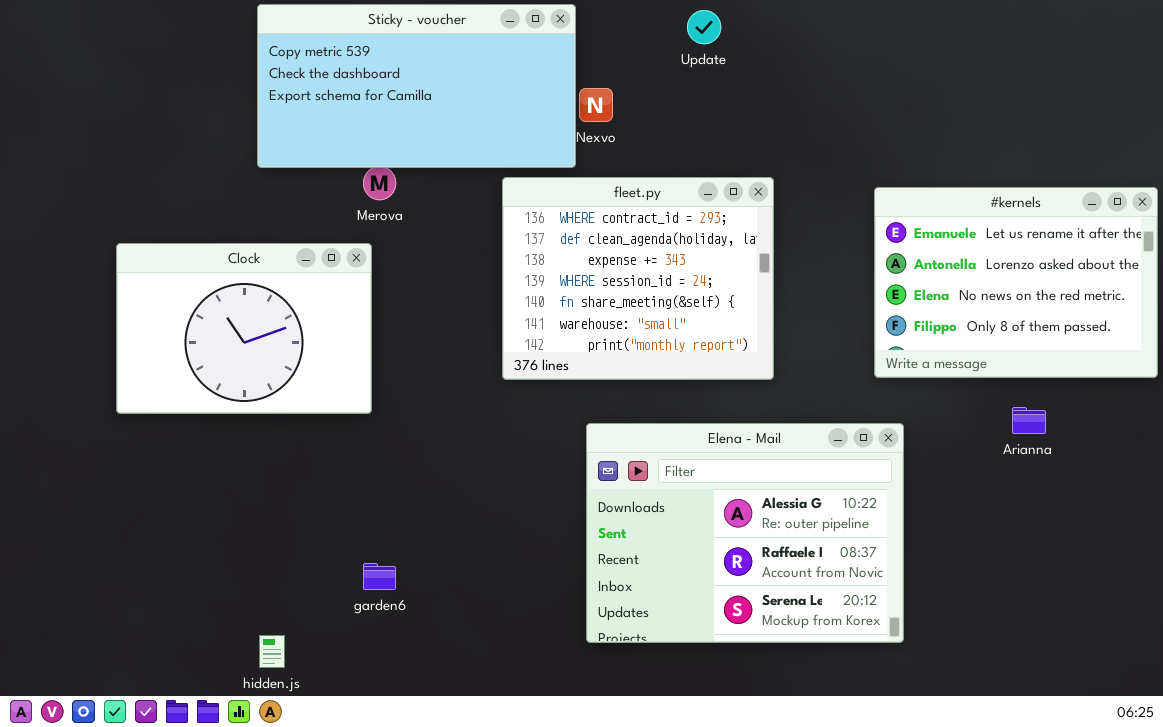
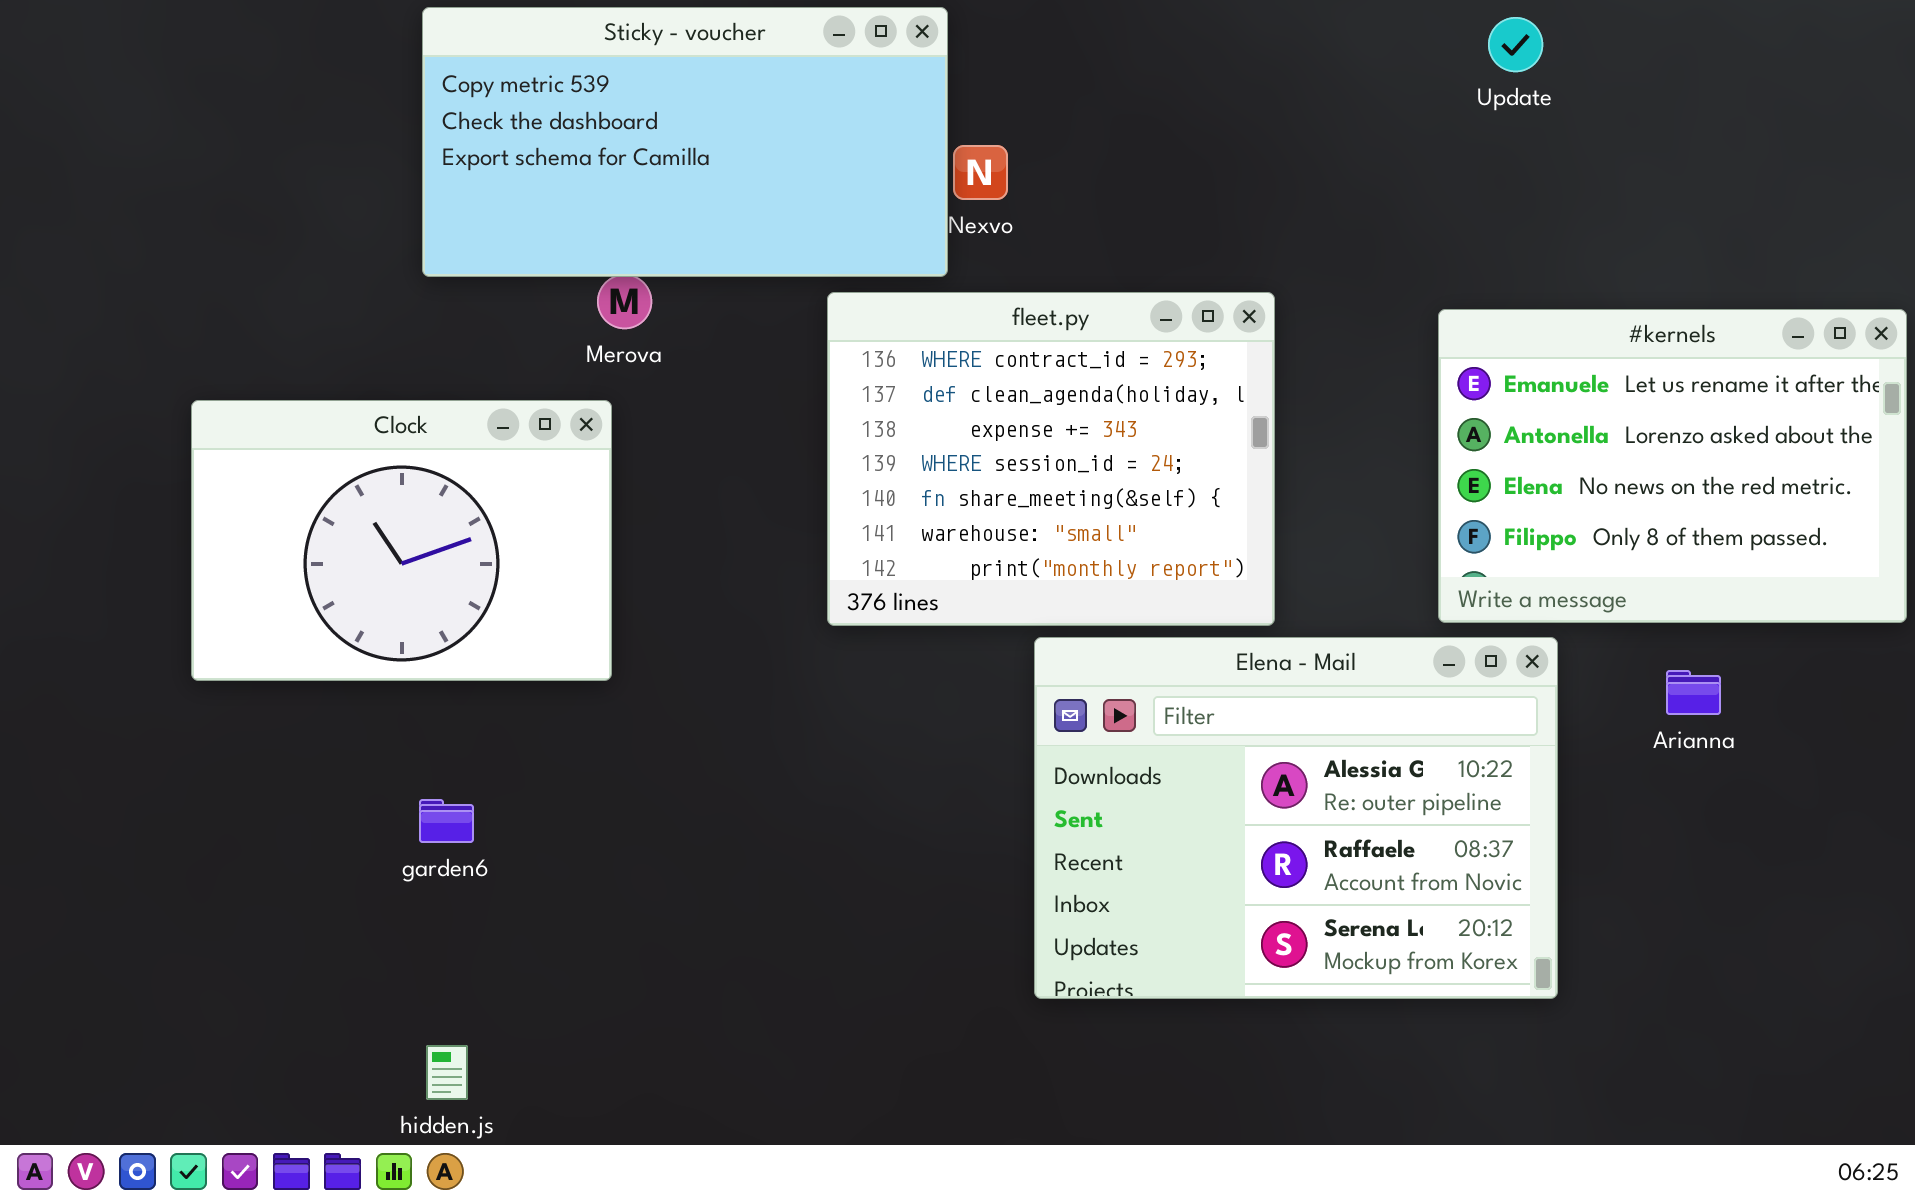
Update: [687,10,721,44] -> [1488,17,1543,72], moved
Elena - Mail: [586,423,904,643] -> [1034,637,1558,999], moved
garden6: [363,563,396,590] -> [419,799,474,843], moved

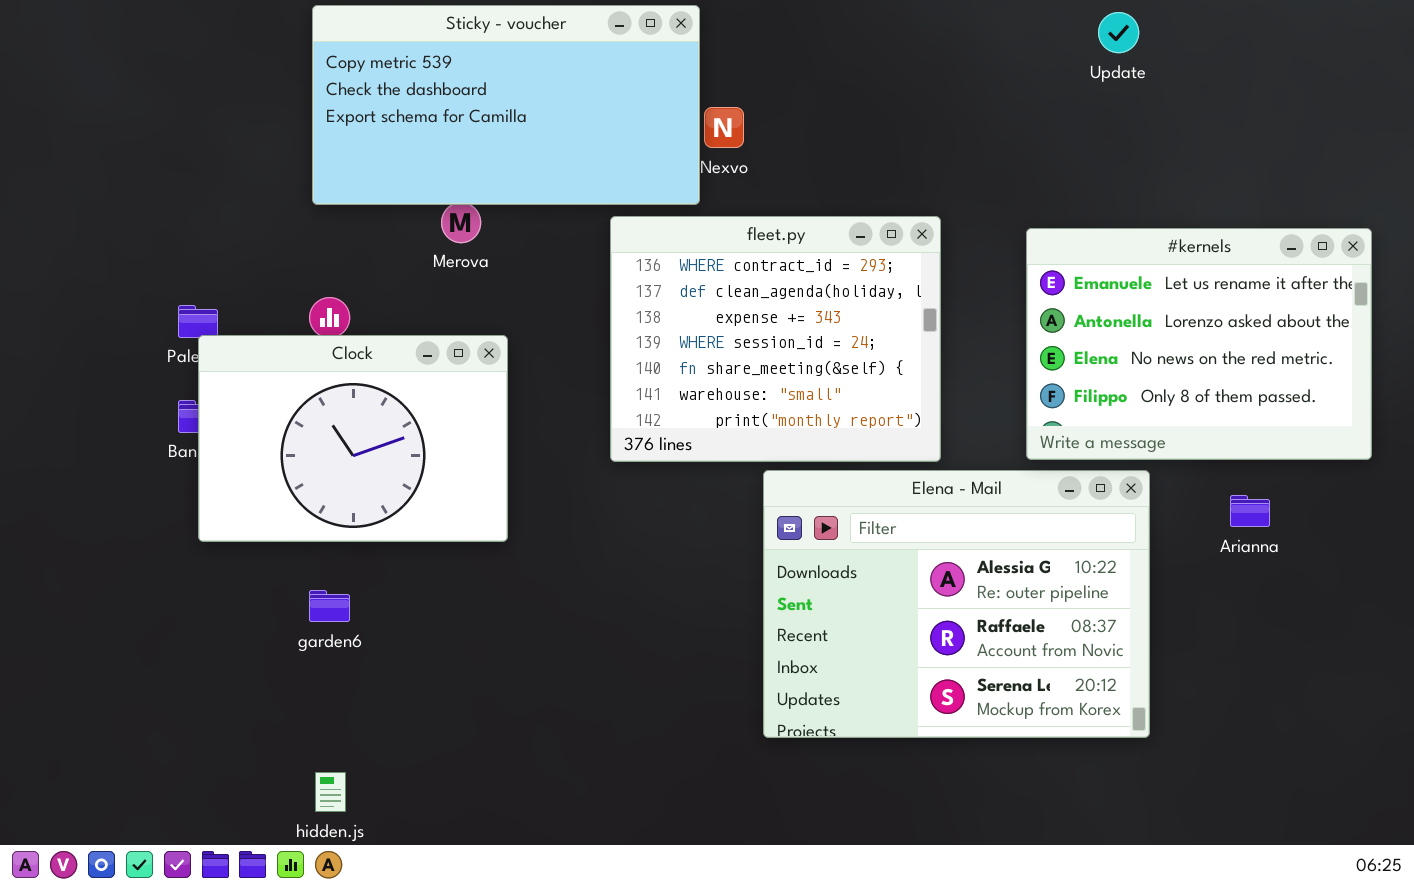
#kernels: [1438,309,1907,623] -> [1026,228,1372,460], moved
Clock: [191,400,612,681] -> [198,335,508,542], moved

